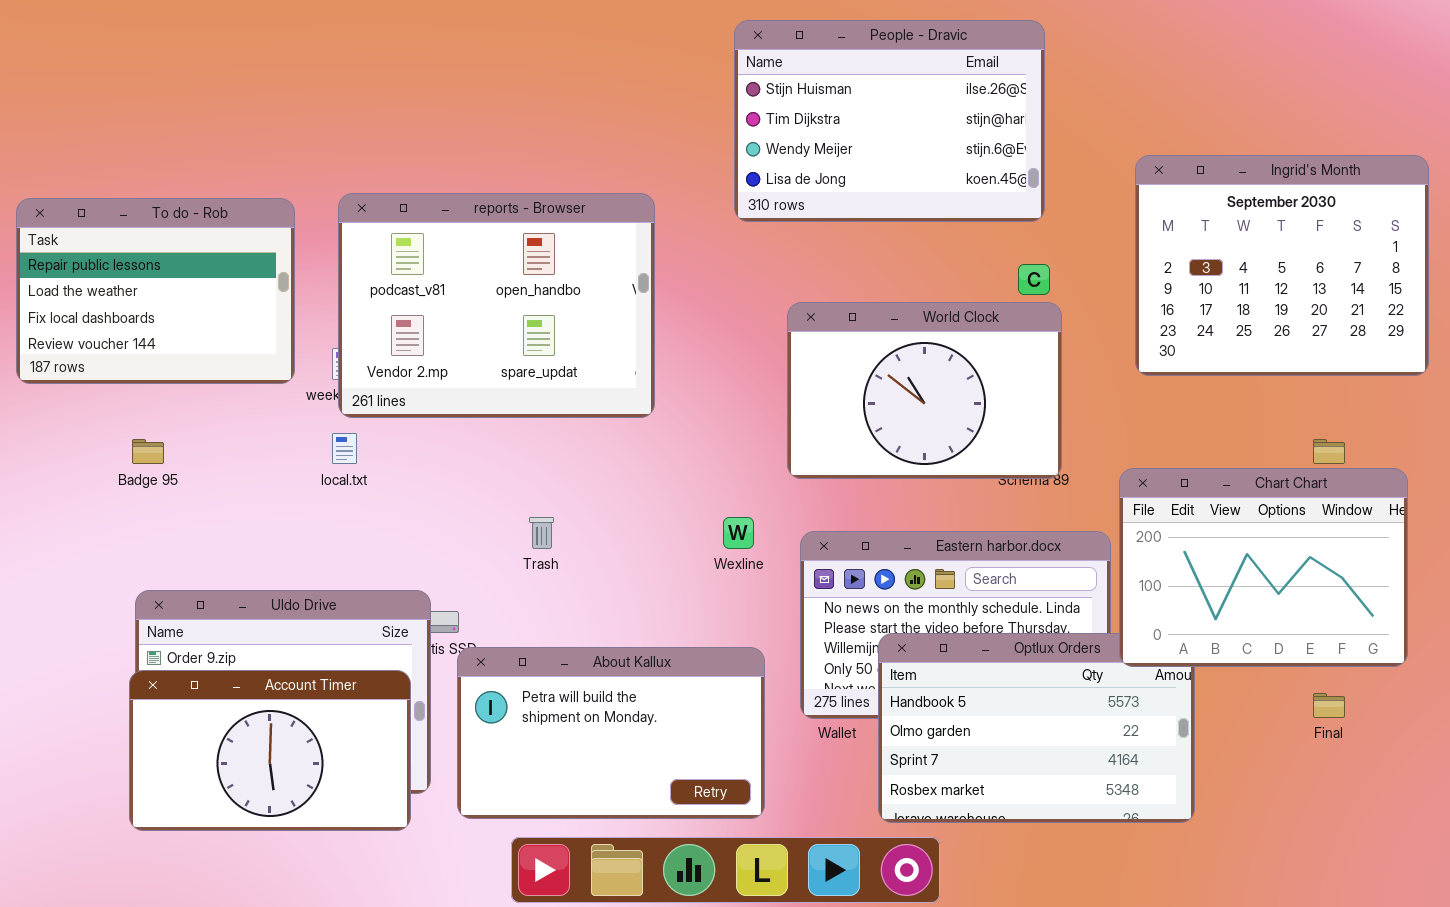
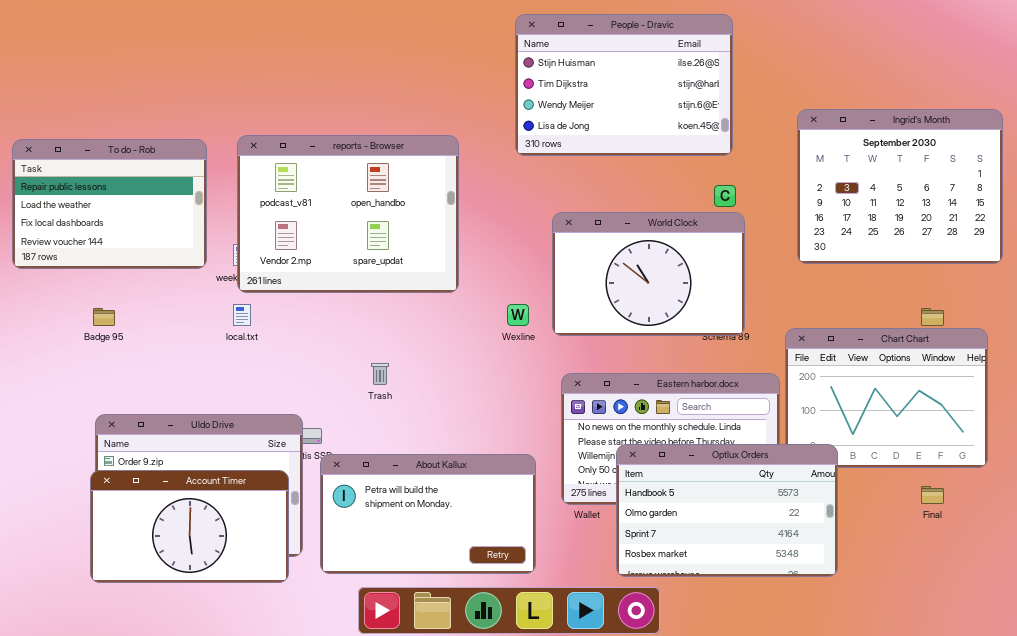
Wexline: [723,517,754,549] -> [507,304,529,326], moved
Optlux Orders: [878,633,1195,823] -> [616,444,838,577], raised

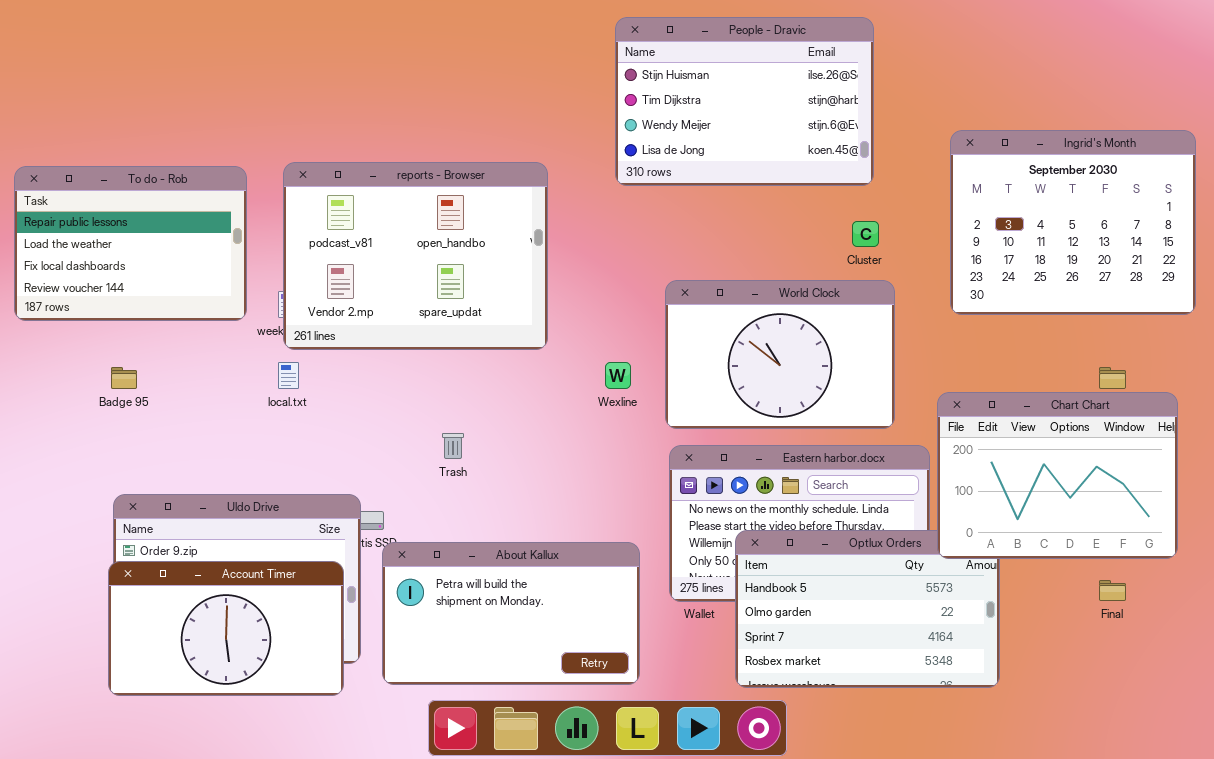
World Clock: [552,212,745,336] -> [665,280,895,429], moved
Chart Chart: [785,328,988,468] -> [937,392,1178,559], raised

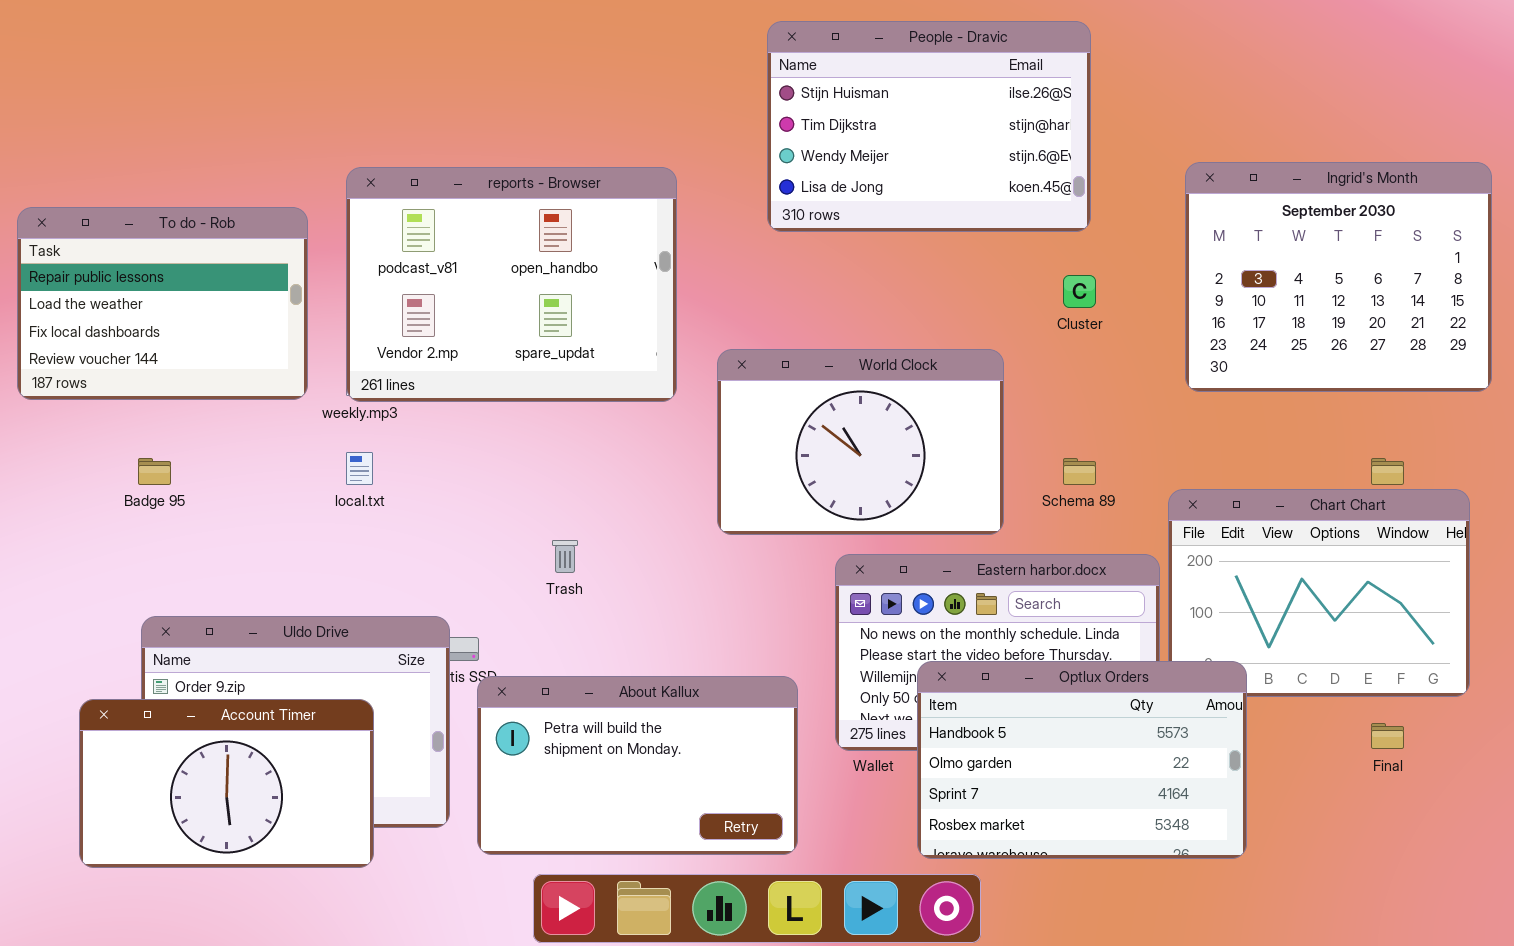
reports - Browser: [283,162,548,350] -> [346,167,677,402], moved
World Clock: [665,280,895,429] -> [717,349,1004,535], moved
Optlux Orders: [735,530,1000,688] -> [917,661,1247,859], raised
Account Timer: [108,561,344,696] -> [79,699,374,868], moved

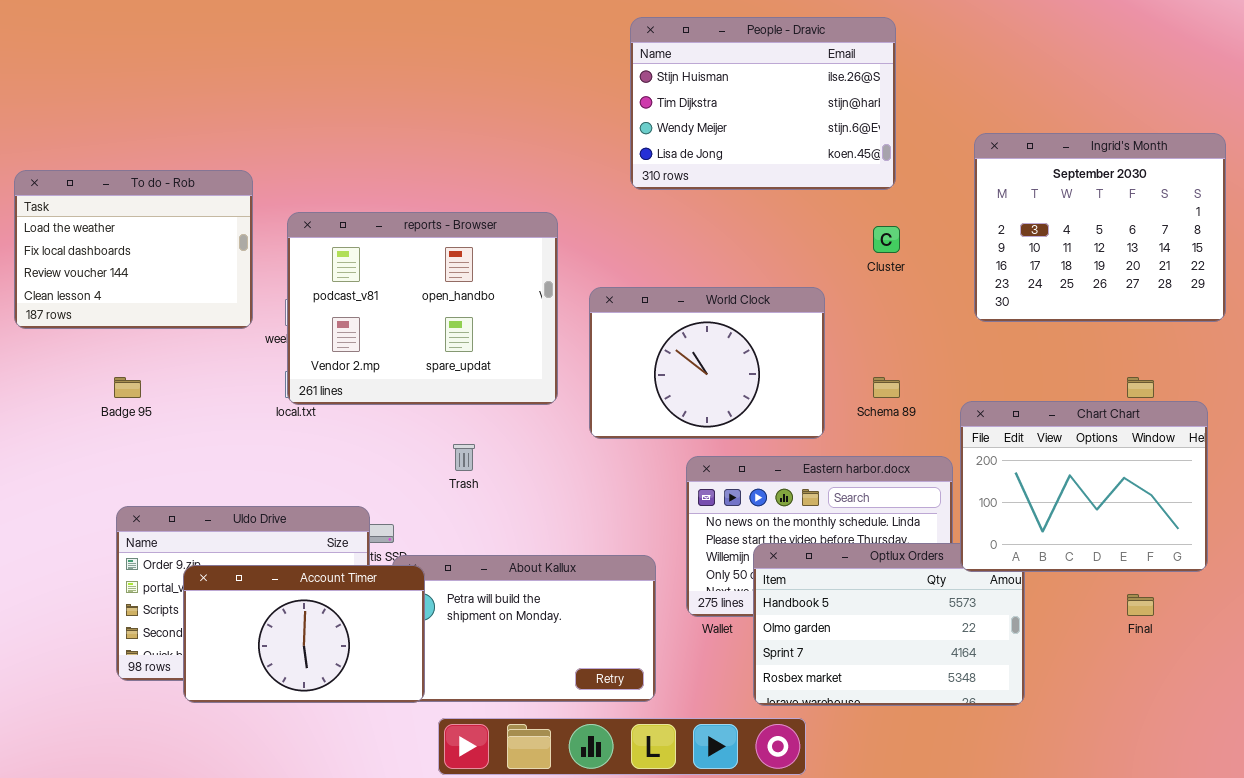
reports - Browser: [346,167,677,402] -> [287,212,558,405], moved
To do - Rob: [17,207,308,400] -> [14,170,253,329], scrolled down 1 row
Chart Chart: [1168,489,1470,697] -> [960,401,1208,572], raised
Account Timer: [79,699,374,868] -> [183,565,425,703], moved

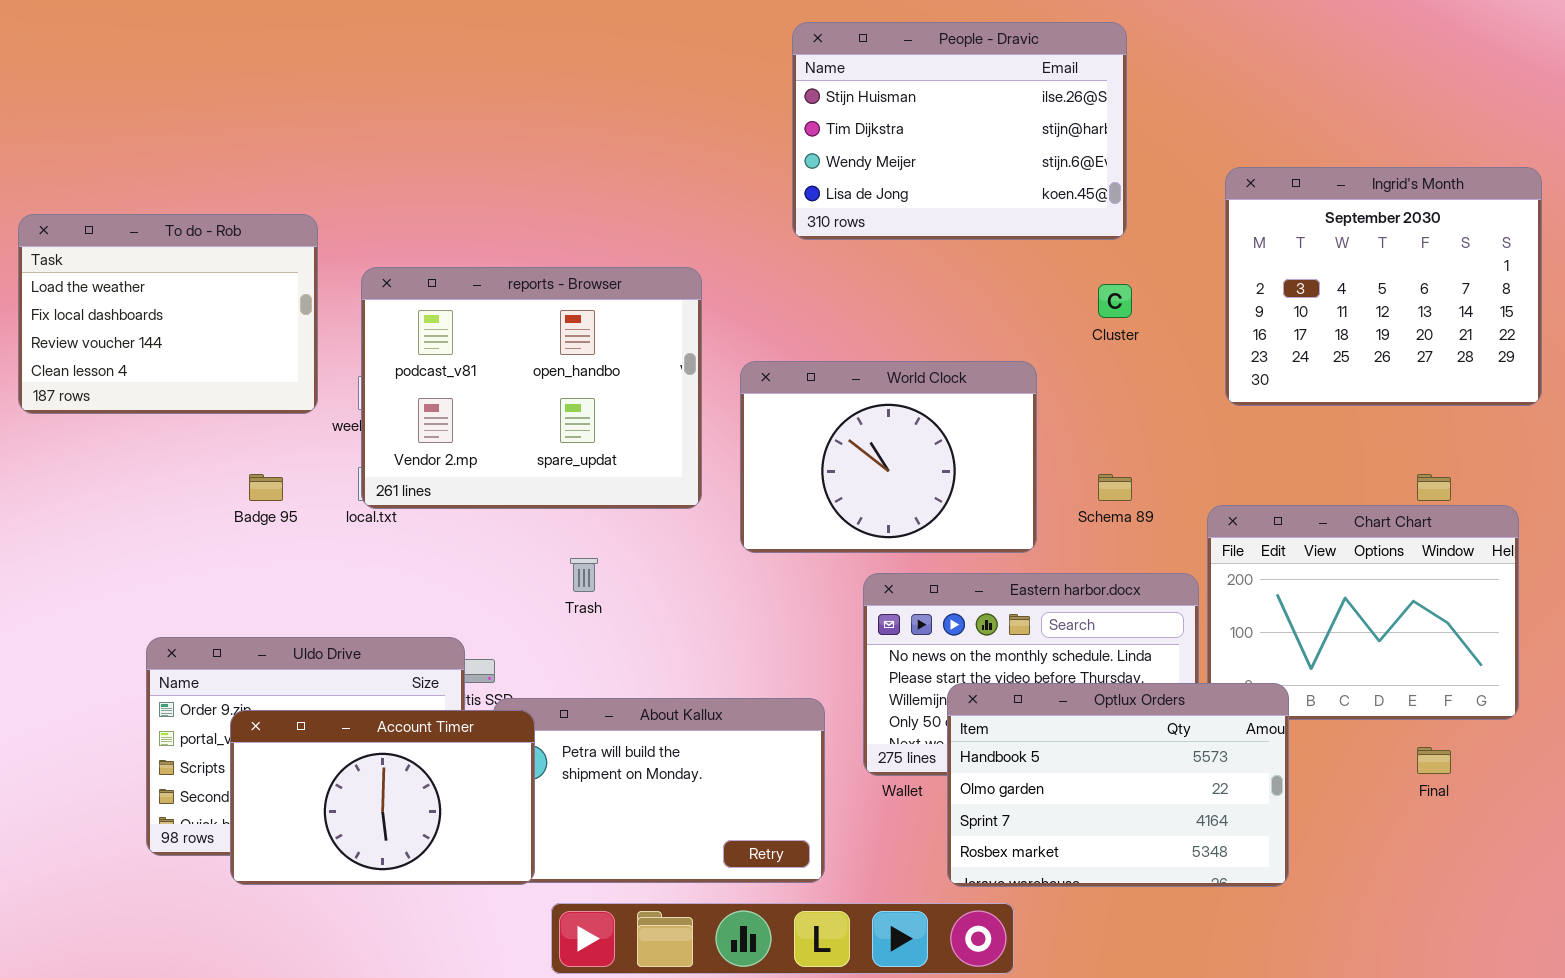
Badge 95: [114,377,141,398] -> [249,474,283,501], moved
Optlux Orders: [753,543,1025,706] -> [947,683,1289,887], raised

